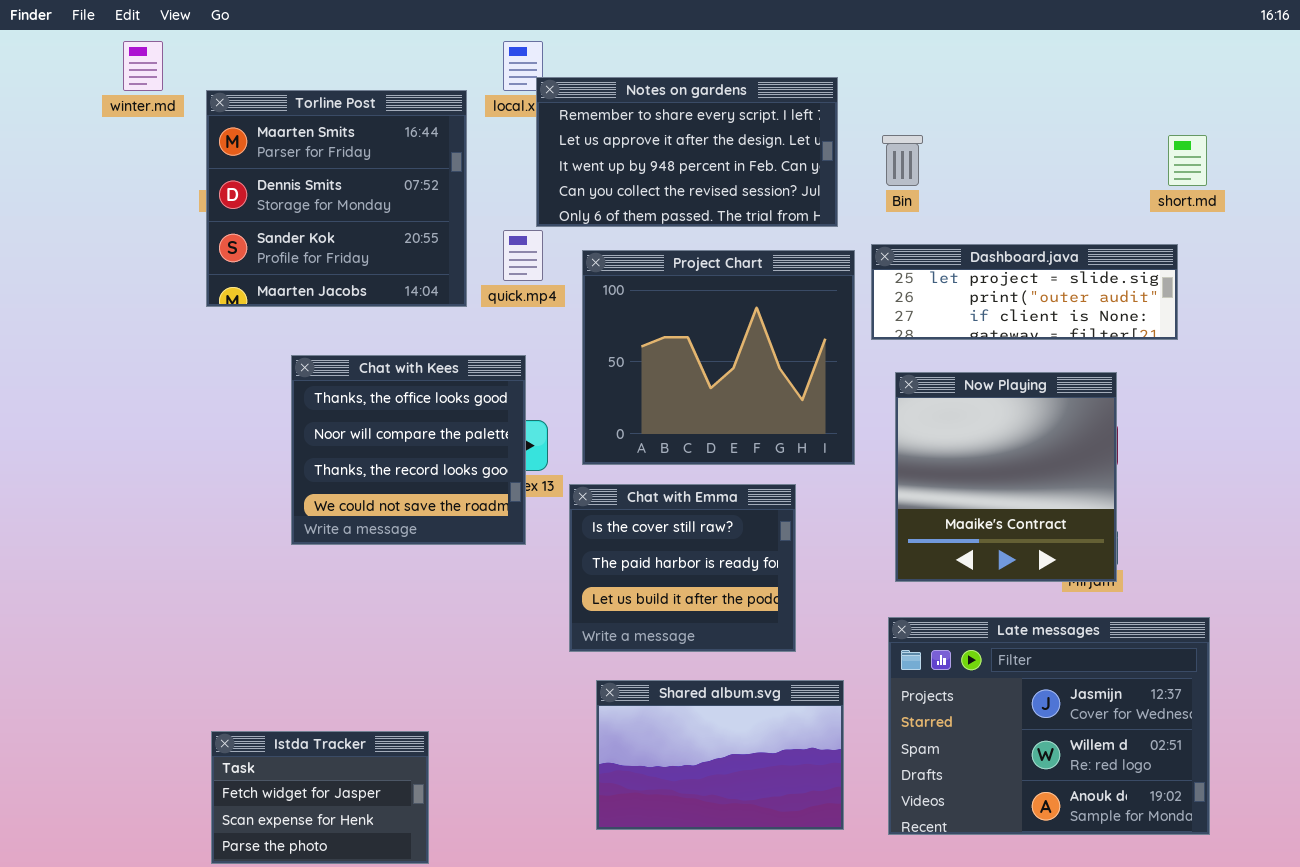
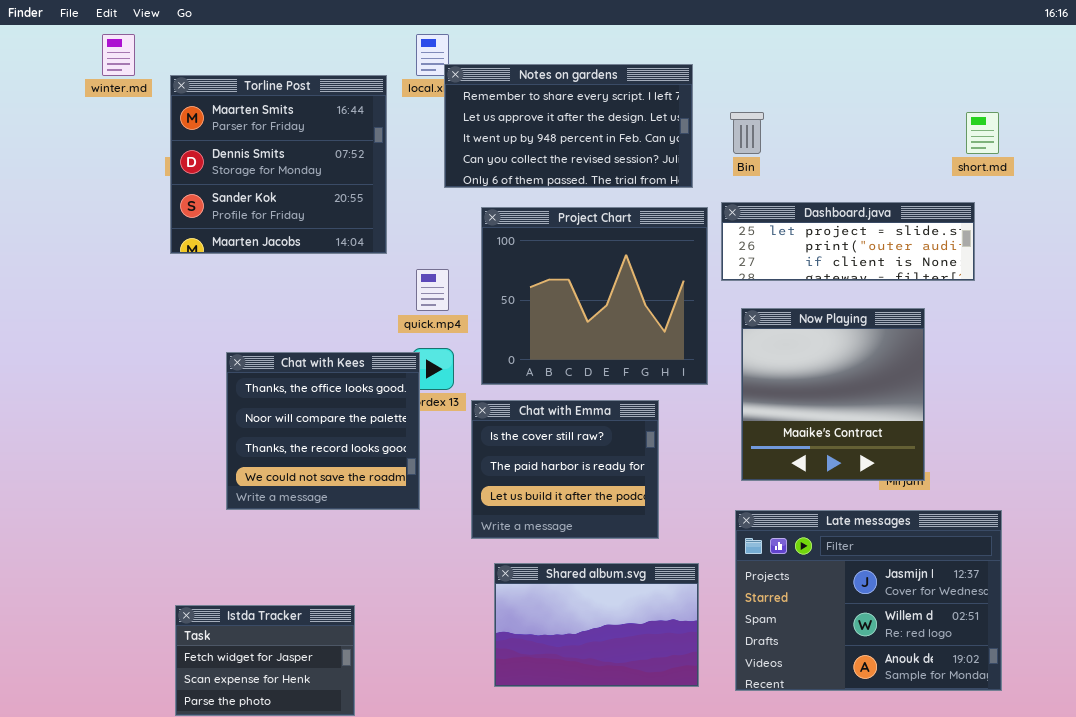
quick.mp4: [503,230,543,281] -> [416,269,449,311], moved
Chat with Kees: [291,355,526,545] -> [226,352,420,510], moved

